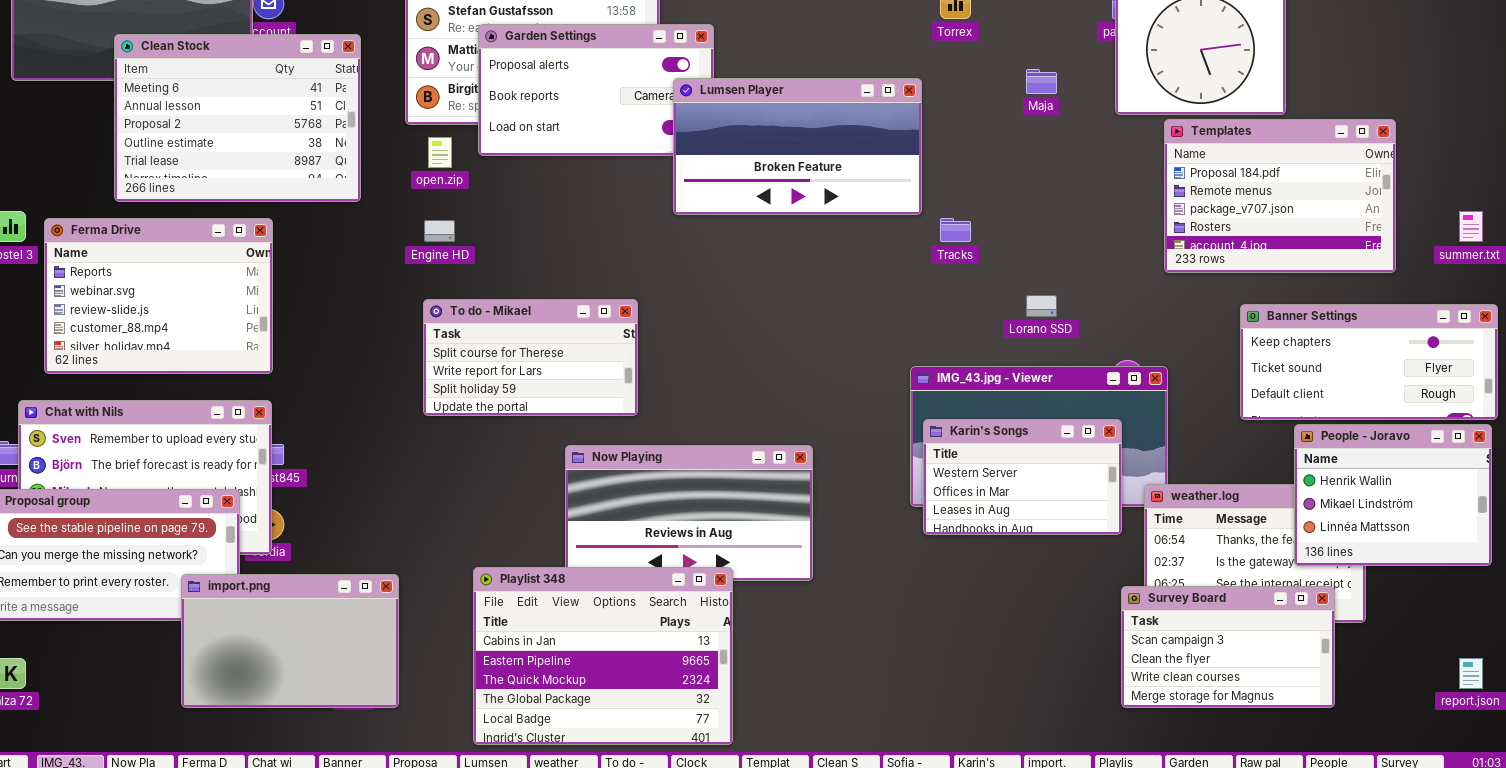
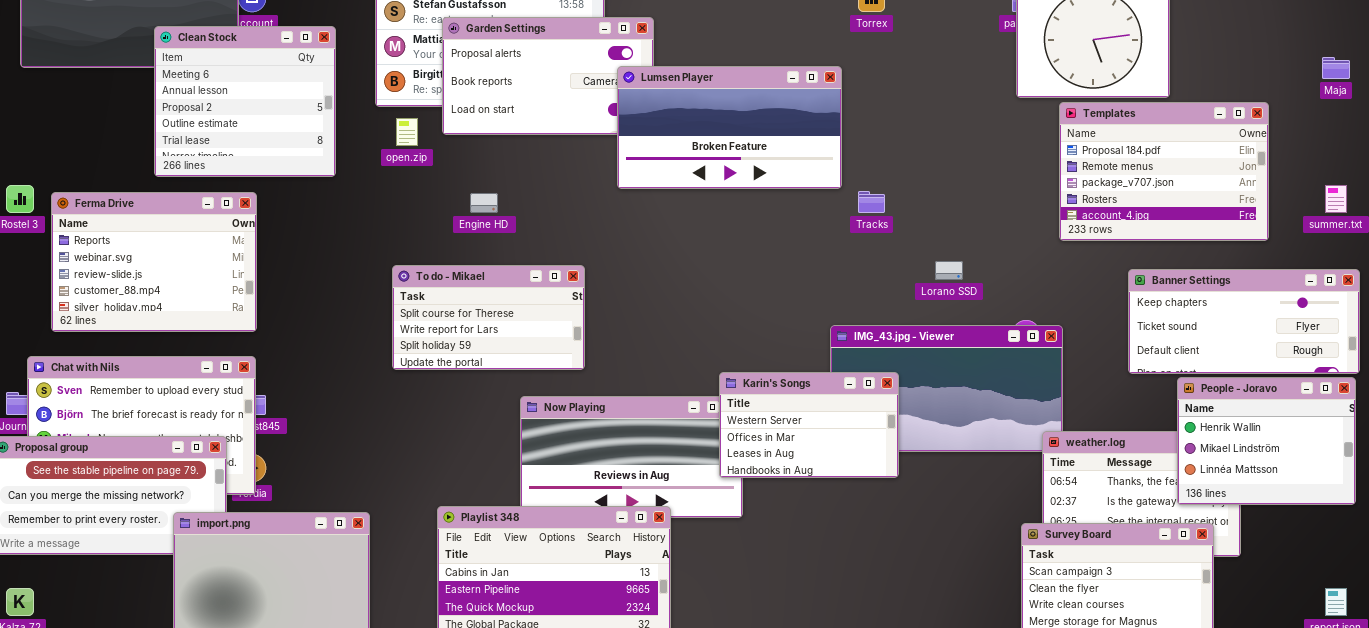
Clean Stock: [114,34,361,202] -> [154,26,336,177], resized
Maja: [1026,69,1057,94] -> [1322,57,1350,79], moved
Engine HD: [424,220,455,242] -> [470,193,498,213], moved
Karin's Songs: [923,419,1122,535] -> [719,372,899,478], moved

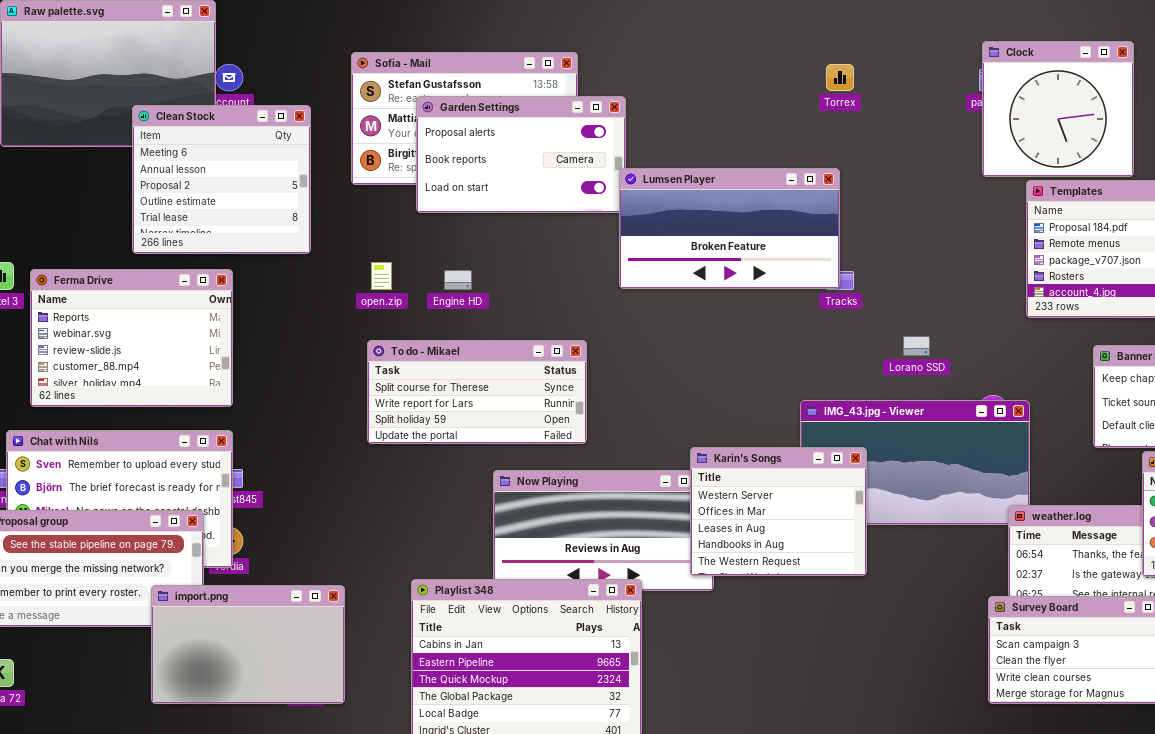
Lumsen Player: [617,66,842,189] -> [619,168,840,289], moved
open.zip: [396,118,418,146] -> [371,262,392,290], moved
To do - Mikael: [392,265,585,370] -> [367,340,587,444], resized
Karin's Songs: [719,372,899,478] -> [690,447,867,576], resized

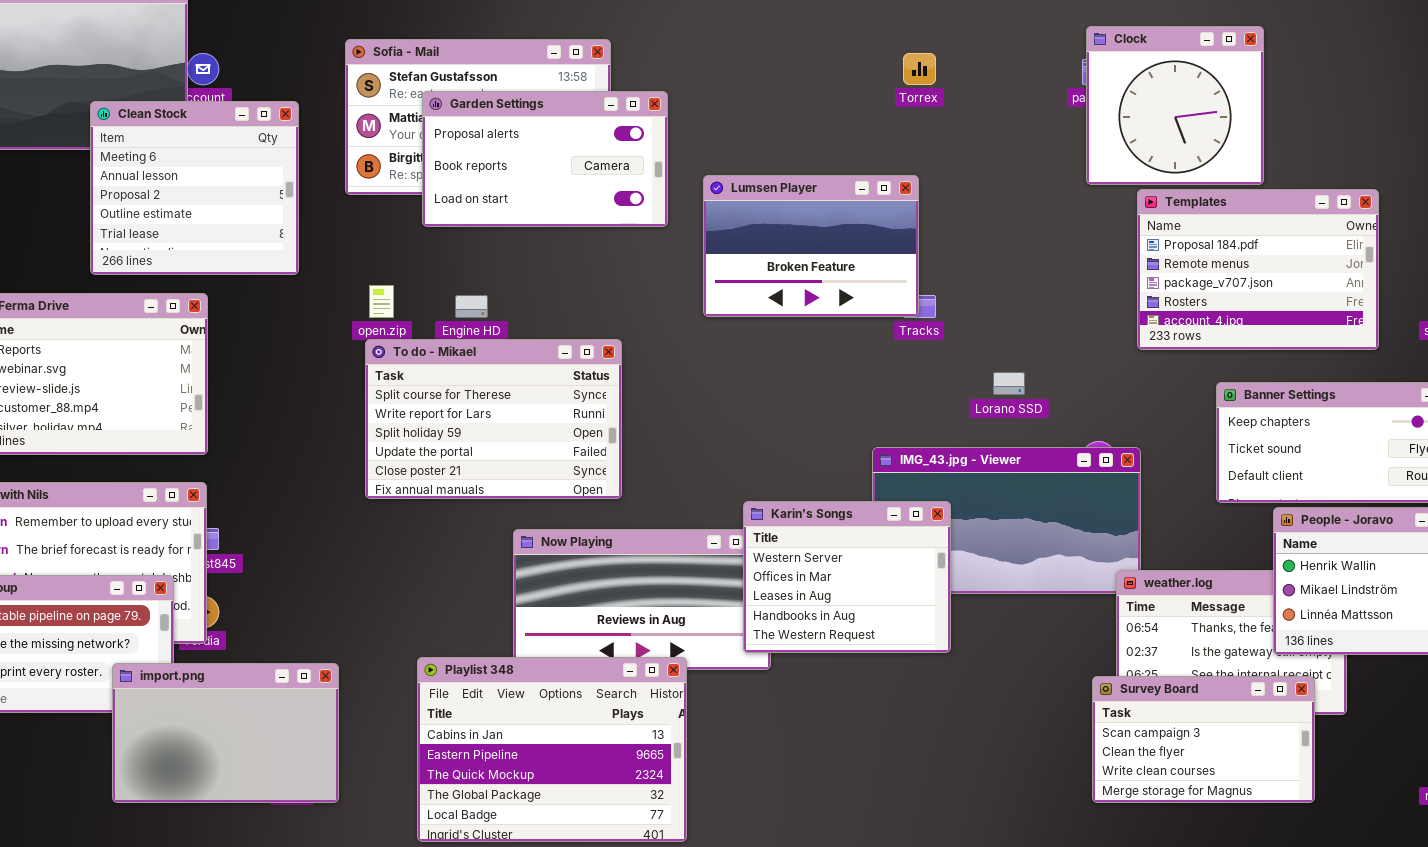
Lumsen Player: [619,168,840,289] -> [703,175,919,317], resized
To do - Mikael: [367,340,587,444] -> [365,339,622,499], resized

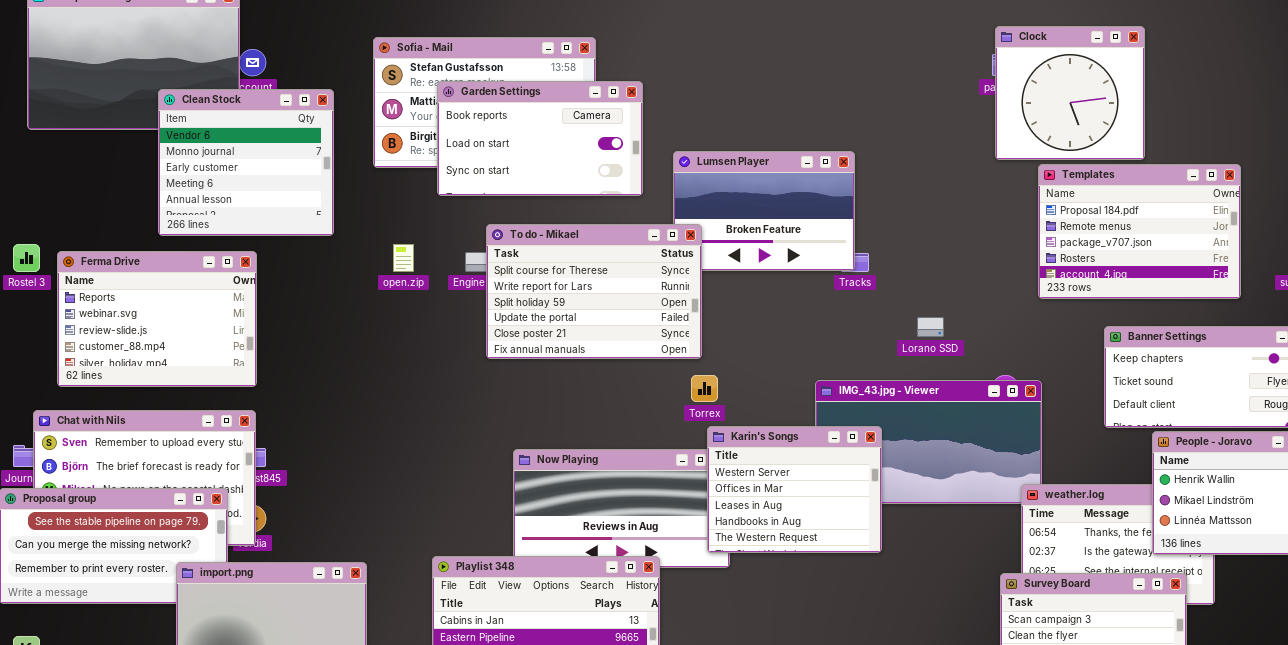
Torrex: [903,53,936,85] -> [691,375,718,402], moved
Garden Settings: [422,91,668,227] -> [437,81,643,196], scrolled down 1 row
Clean Stock: [90,101,299,275] -> [158,89,334,236], scrolled up 3 rows
To do - Mikael: [365,339,622,499] -> [486,224,702,359], moved

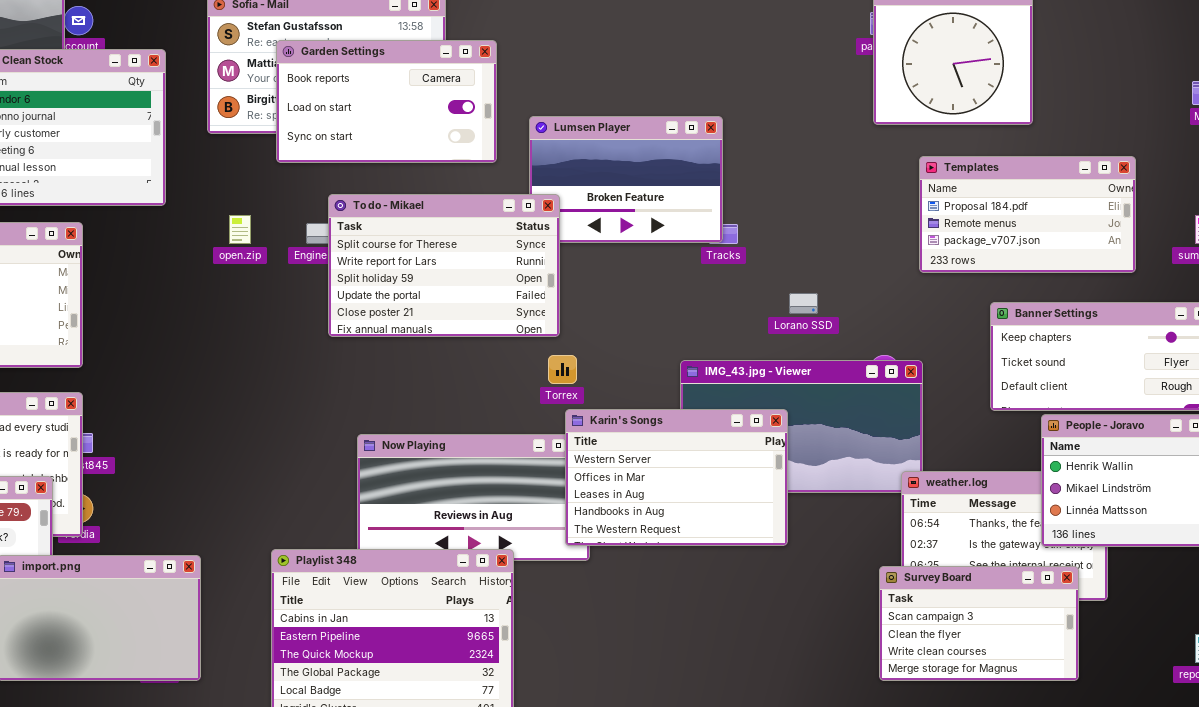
Templates: [1038,164,1241,299] -> [919,156,1136,273], resized
Karin's Songs: [707,426,882,553] -> [565,409,788,546], resized

